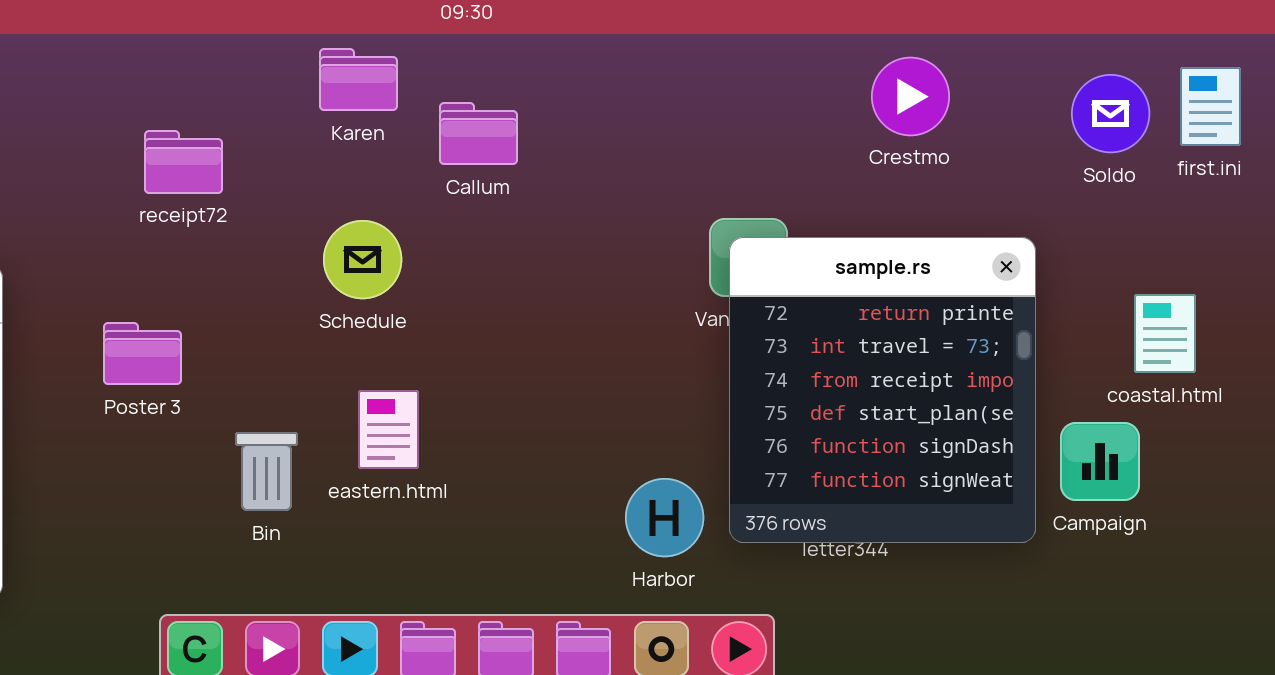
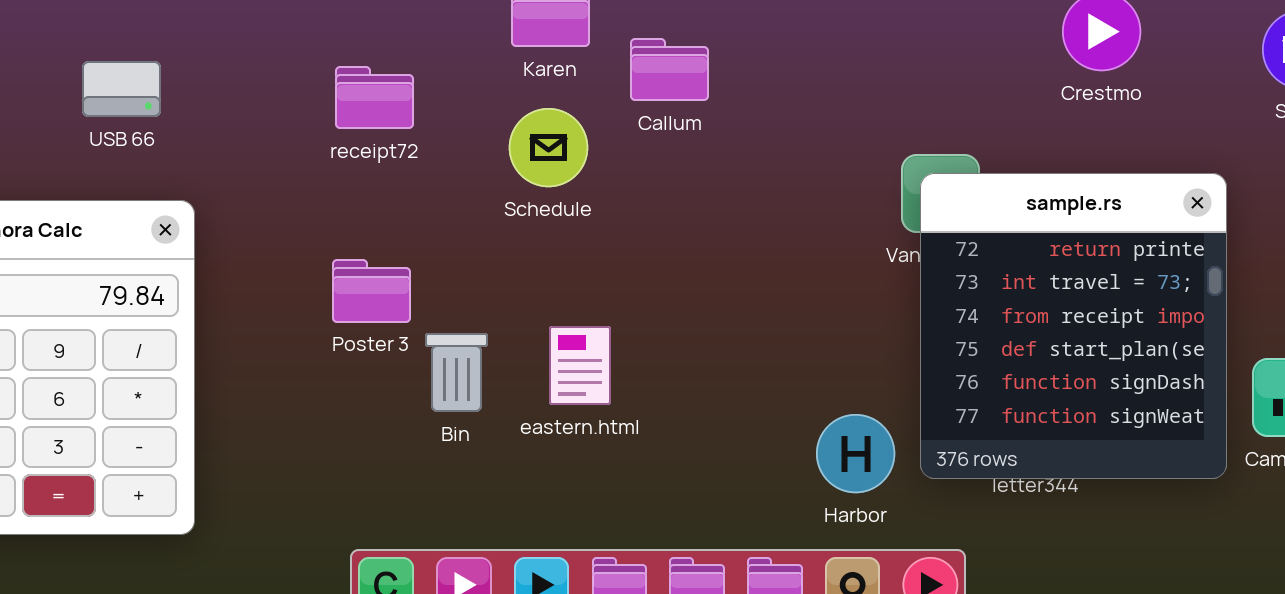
Schedule: [323,220,402,299] -> [509,108,588,187], moved
Poster 3: [103,322,182,385] -> [332,259,411,323], moved
Bin: [235,432,298,511] -> [425,333,488,412], moved

